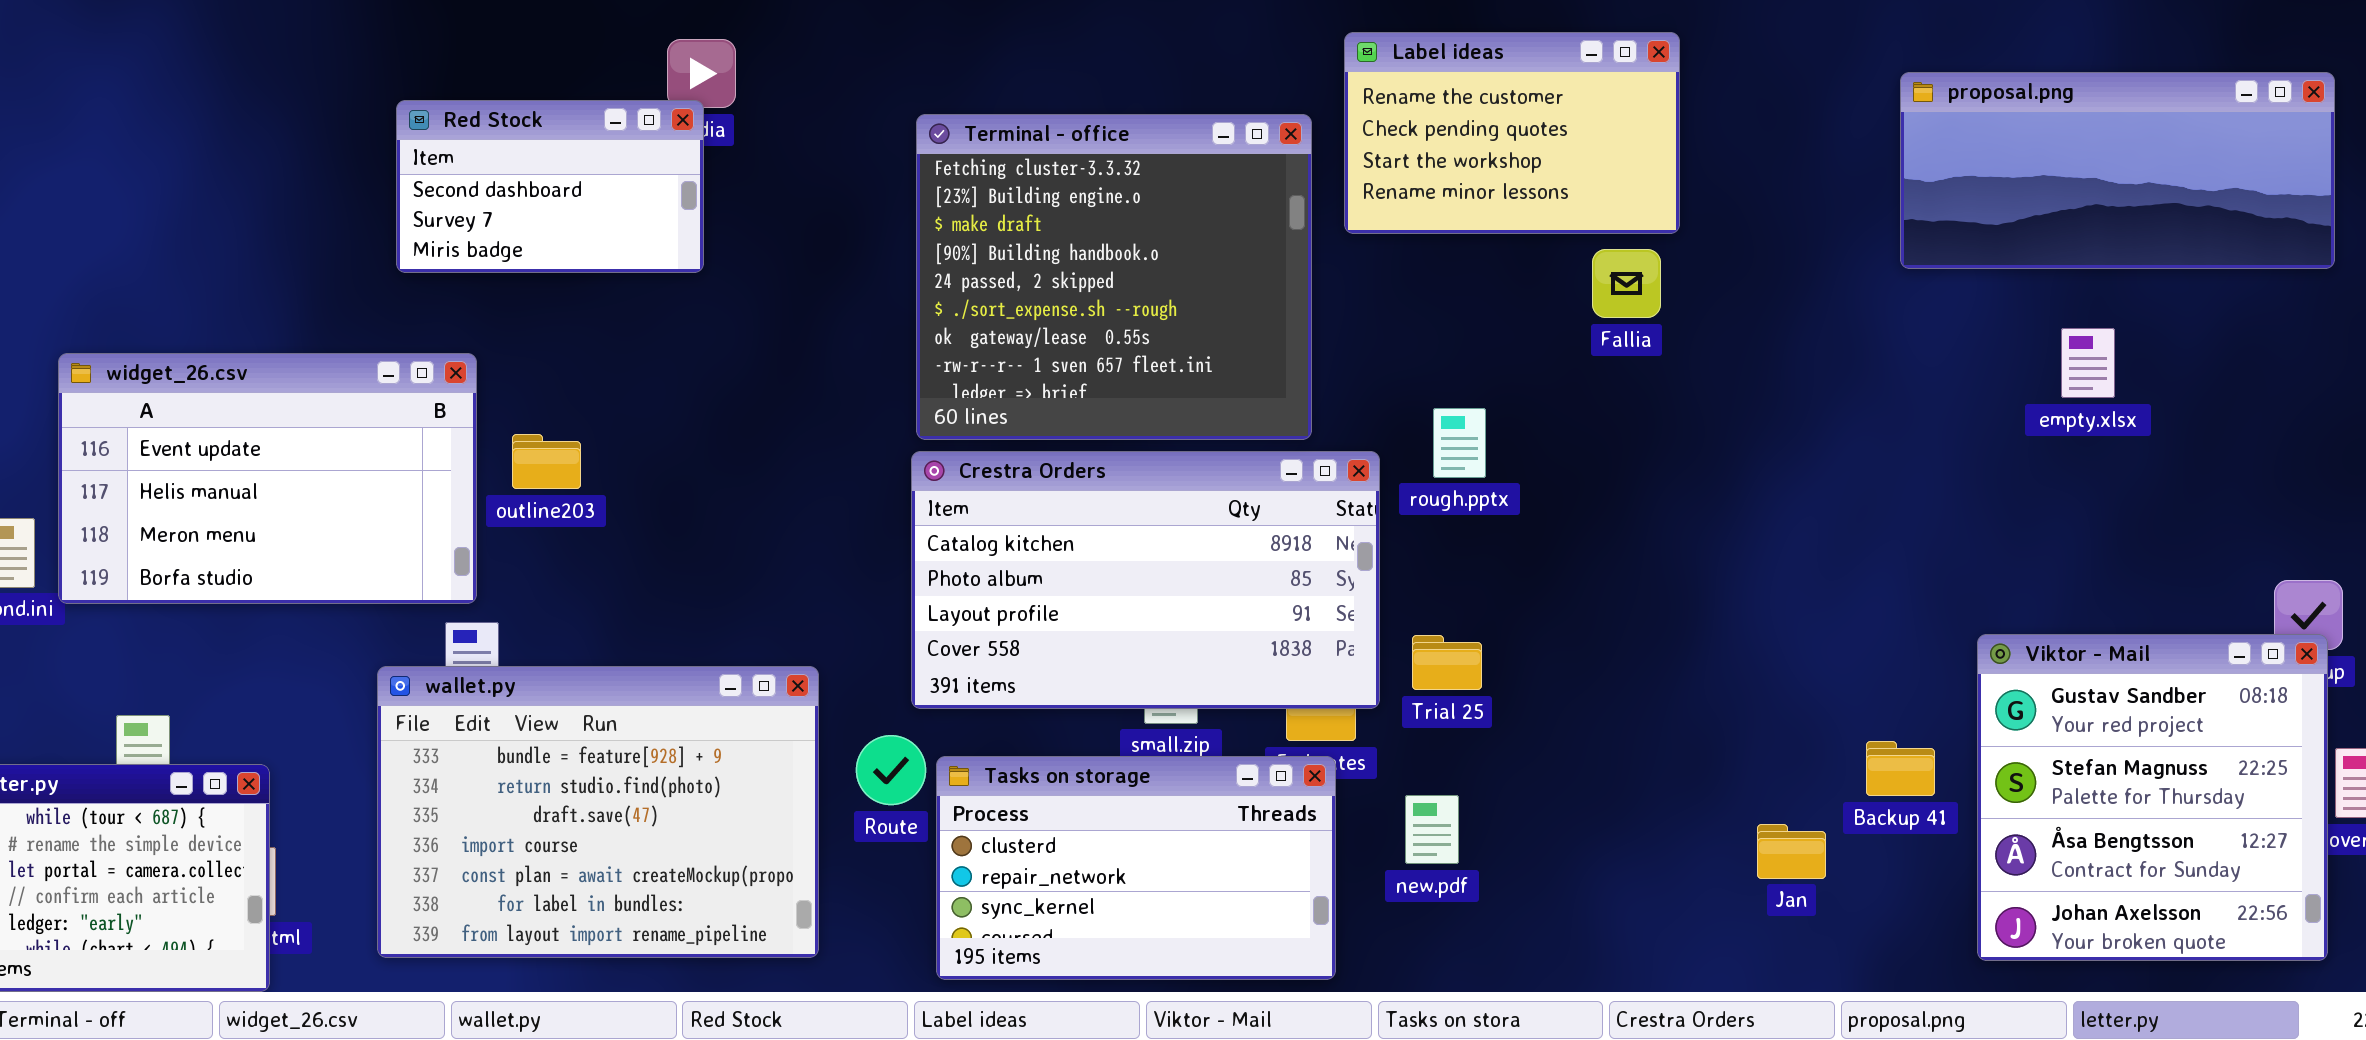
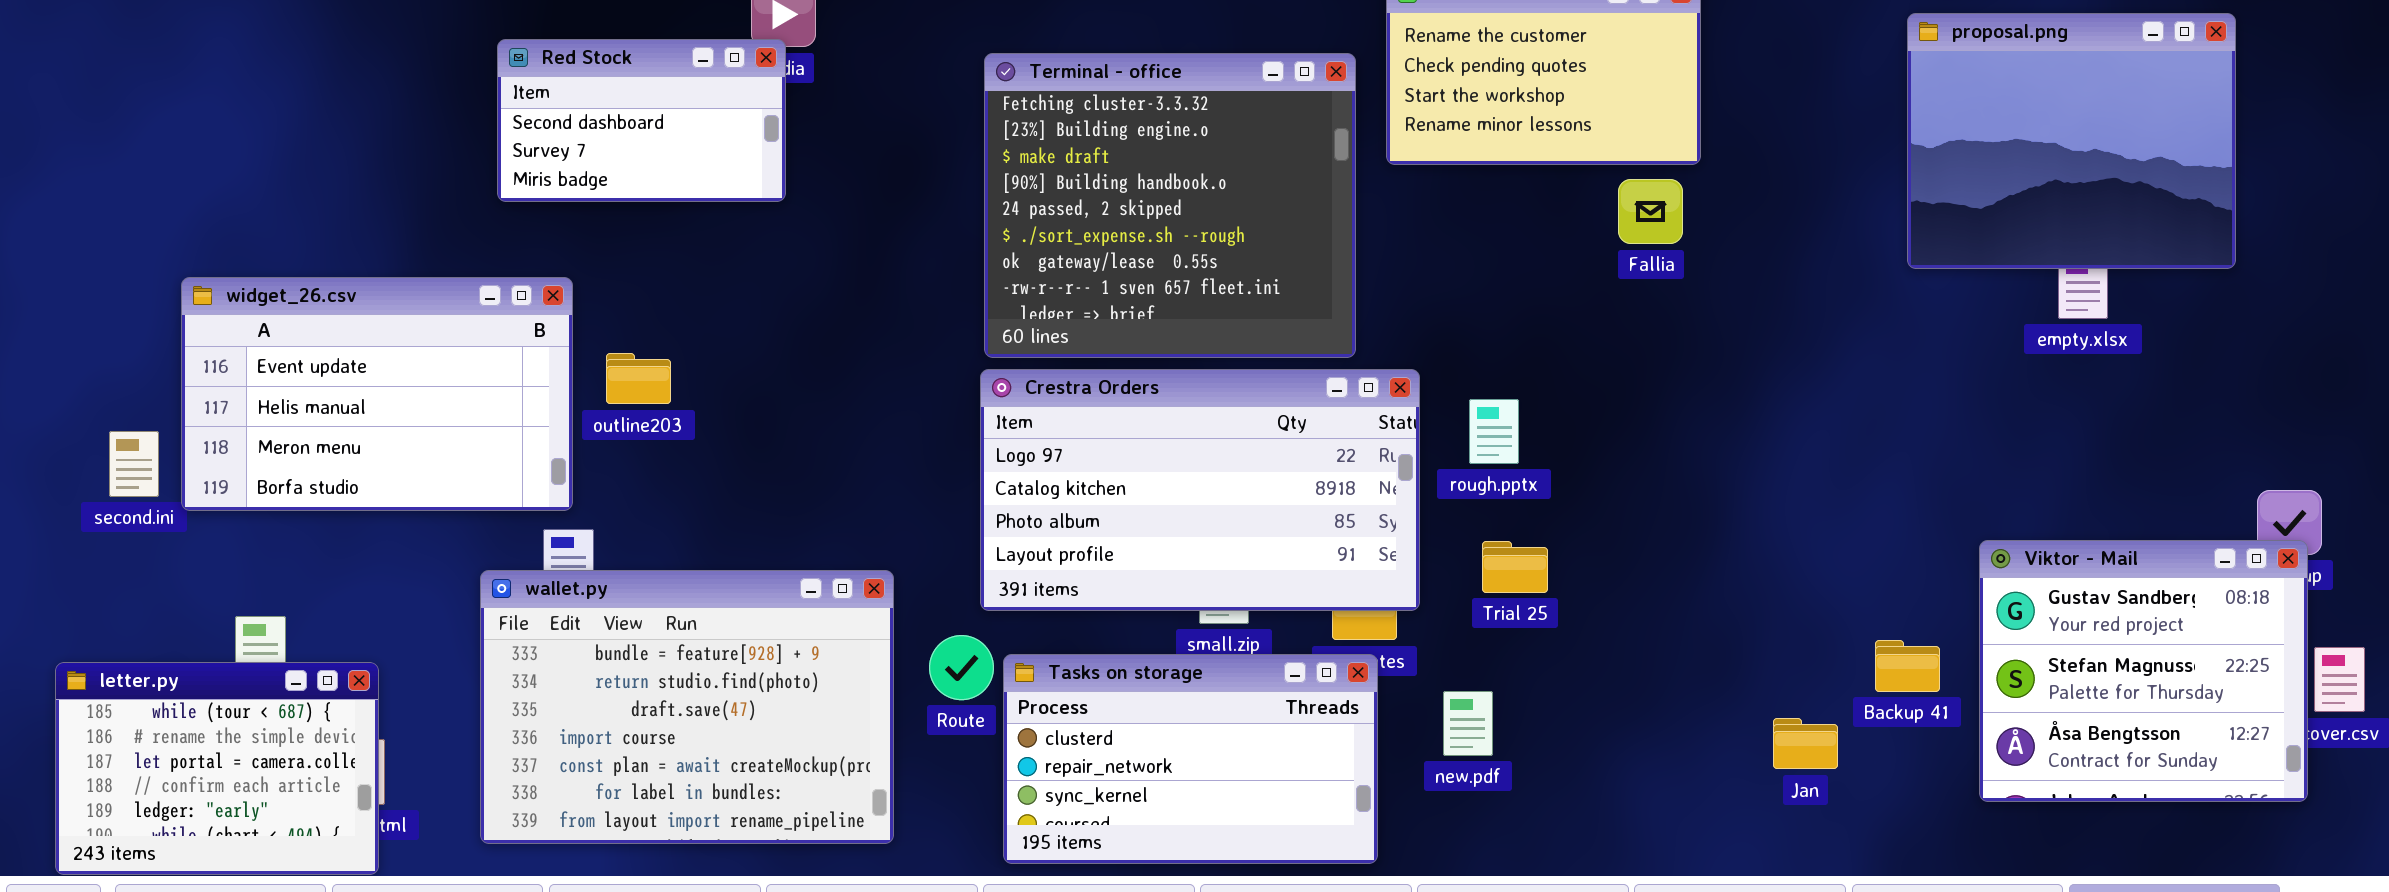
proposal.png: [1900,72,2335,269] -> [1907,13,2236,269], resized
rough.pptx: [1433,408,1486,478] -> [1469,399,1519,464], moved
Crestra Orders: [911,451,1380,709] -> [980,369,1420,611], scrolled up 1 row
Viktor - Mail: [1977,634,2328,961] -> [1979,540,2308,802], resized
Trial 25: [1412,635,1482,690] -> [1482,541,1548,593], moved

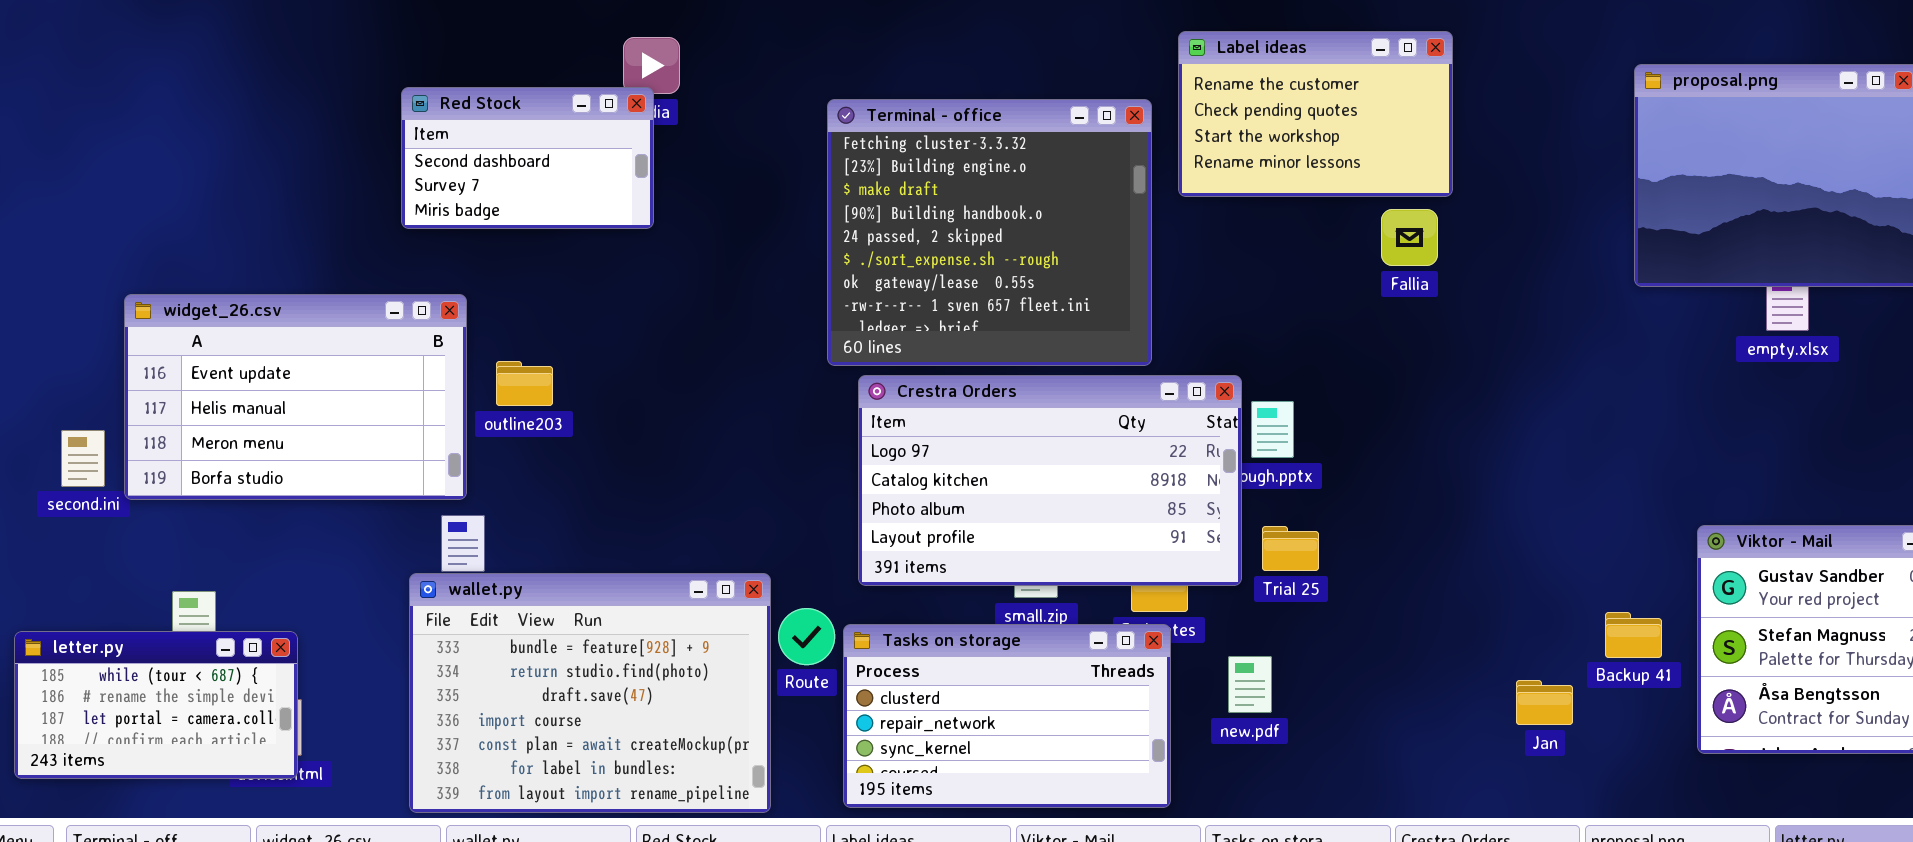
Crestra Orders: [980,369,1420,611] -> [858,375,1242,586], moved
wallet.py: [480,570,894,844] -> [409,573,771,813], moved
letter.py: [55,662,379,875] -> [14,631,298,779], resized

